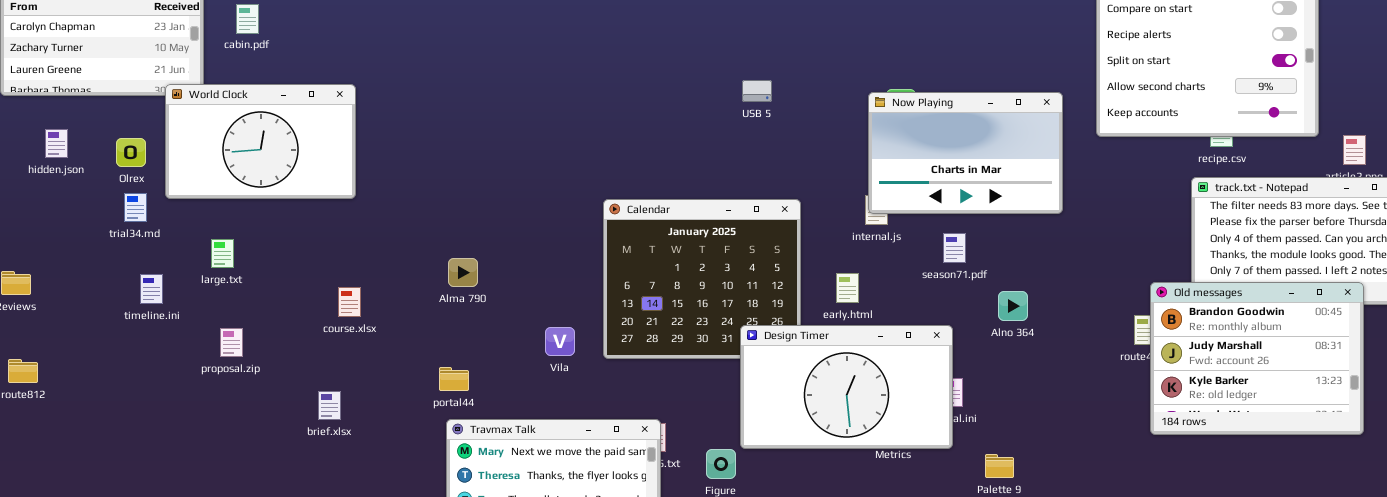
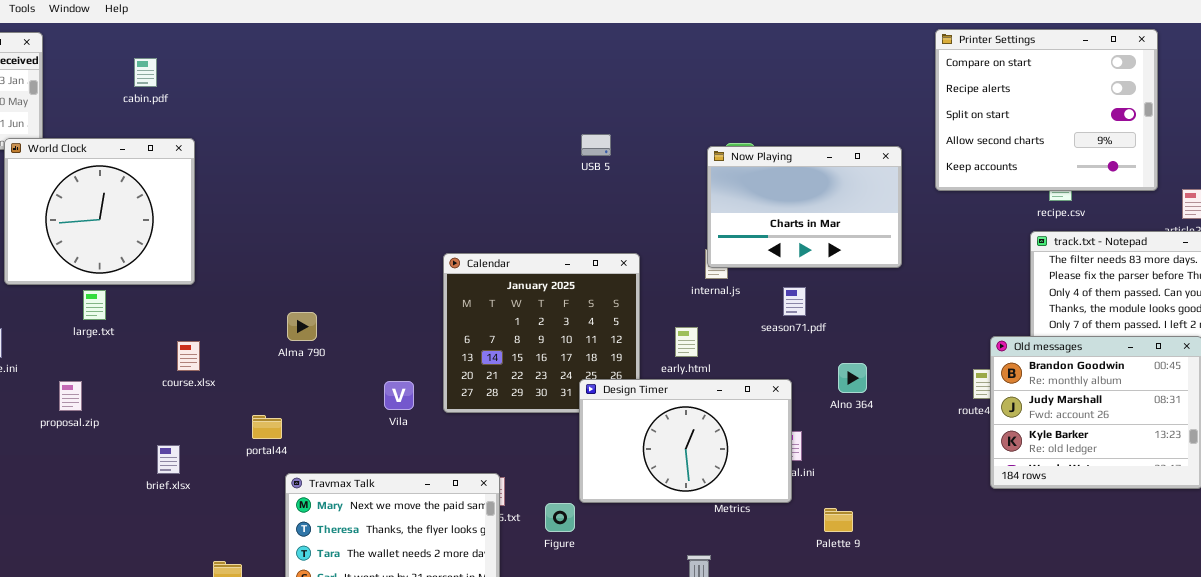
cabin.pdf: [236,4,259,34] -> [134,58,157,87], moved
World Clock: [165,84,356,199] -> [4,138,195,285], resized
large.txt: [211,239,234,268] -> [83,290,106,320], moved
Alno 364: [998,291,1028,321] -> [838,363,867,393], moved
portal44: [439,367,469,391] -> [252,415,282,439], moved

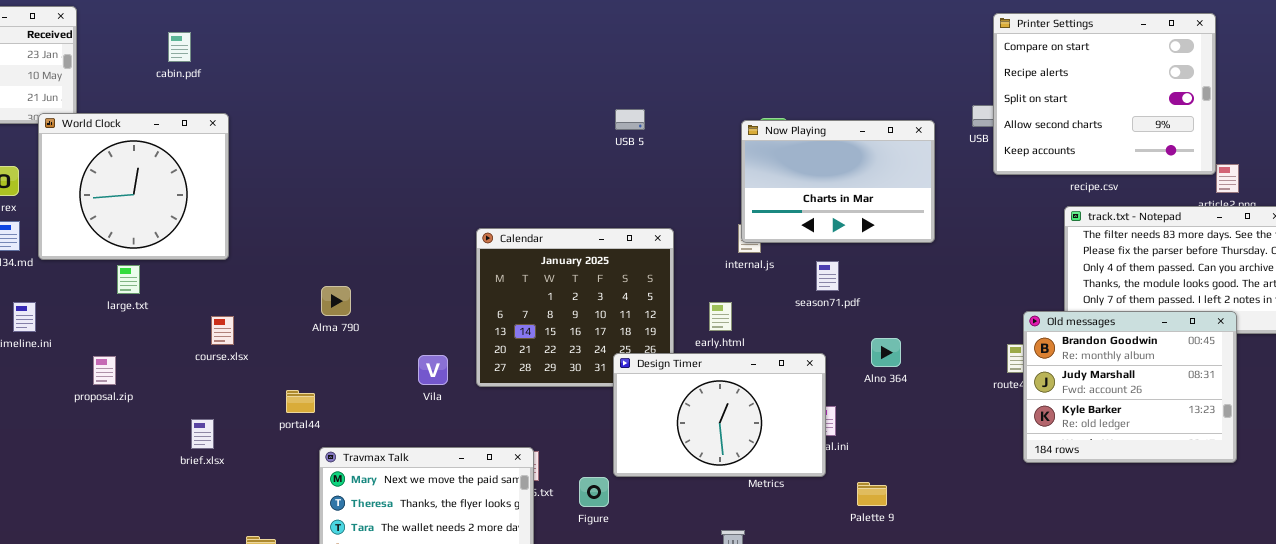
Printer Settings: [935,29,1158,191] -> [993,13,1216,175], moved

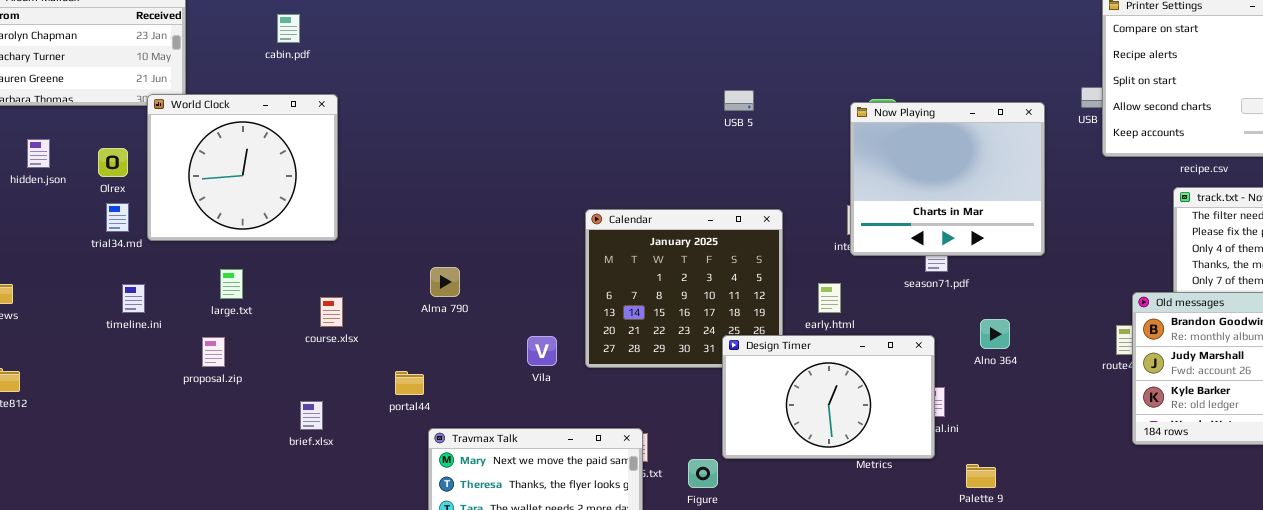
Now Playing: [741,120,935,243] -> [850,102,1045,256], resized
large.txt: [117,265,140,294] -> [220,269,243,299], moved

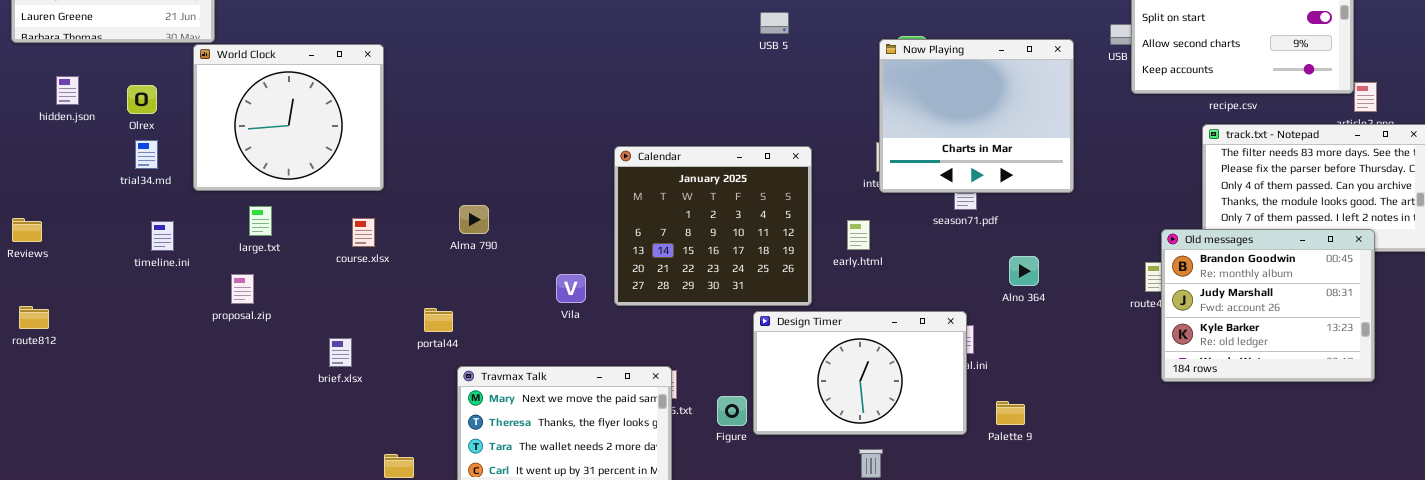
USB 5: [724,90,754,111] -> [760,12,789,34], moved
World Clock: [147,94,338,241] -> [193,44,384,191], moved
course.xlsx: [320,297,343,327] -> [352,218,375,247], moved
Design Timer: [722,335,935,459] -> [753,311,967,435], moved

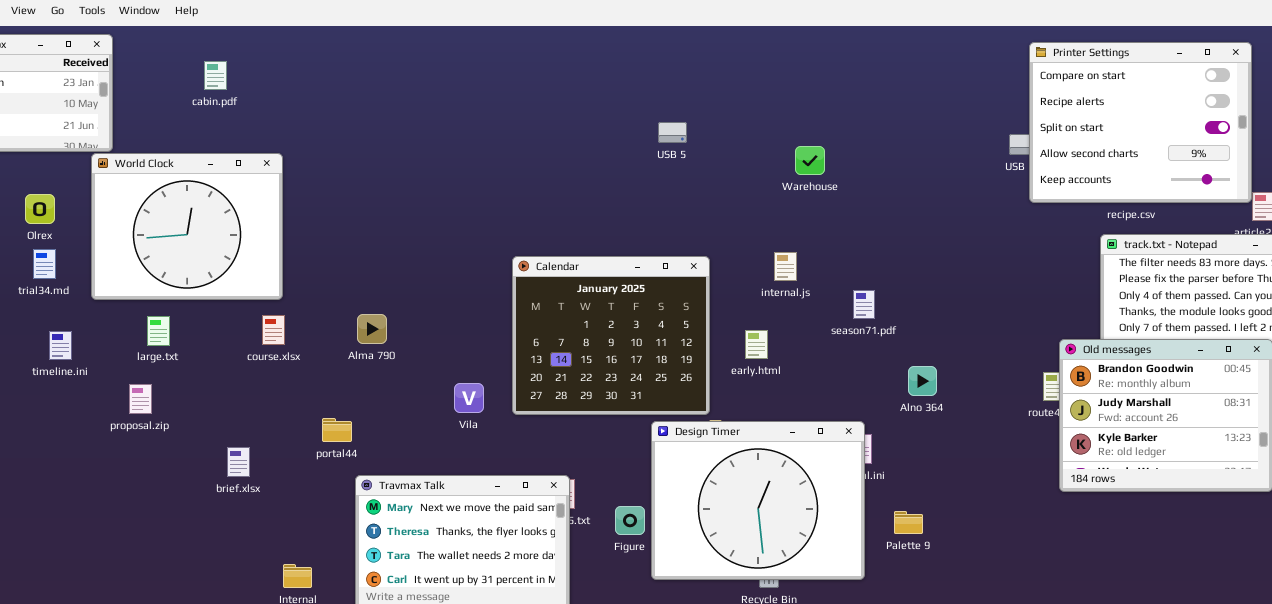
Now Playing: [879,39,1074,193] -> none, closed
course.xlsx: [352,218,375,247] -> [262,315,285,345], moved
Design Timer: [753,311,967,435] -> [651,421,865,580], resized

